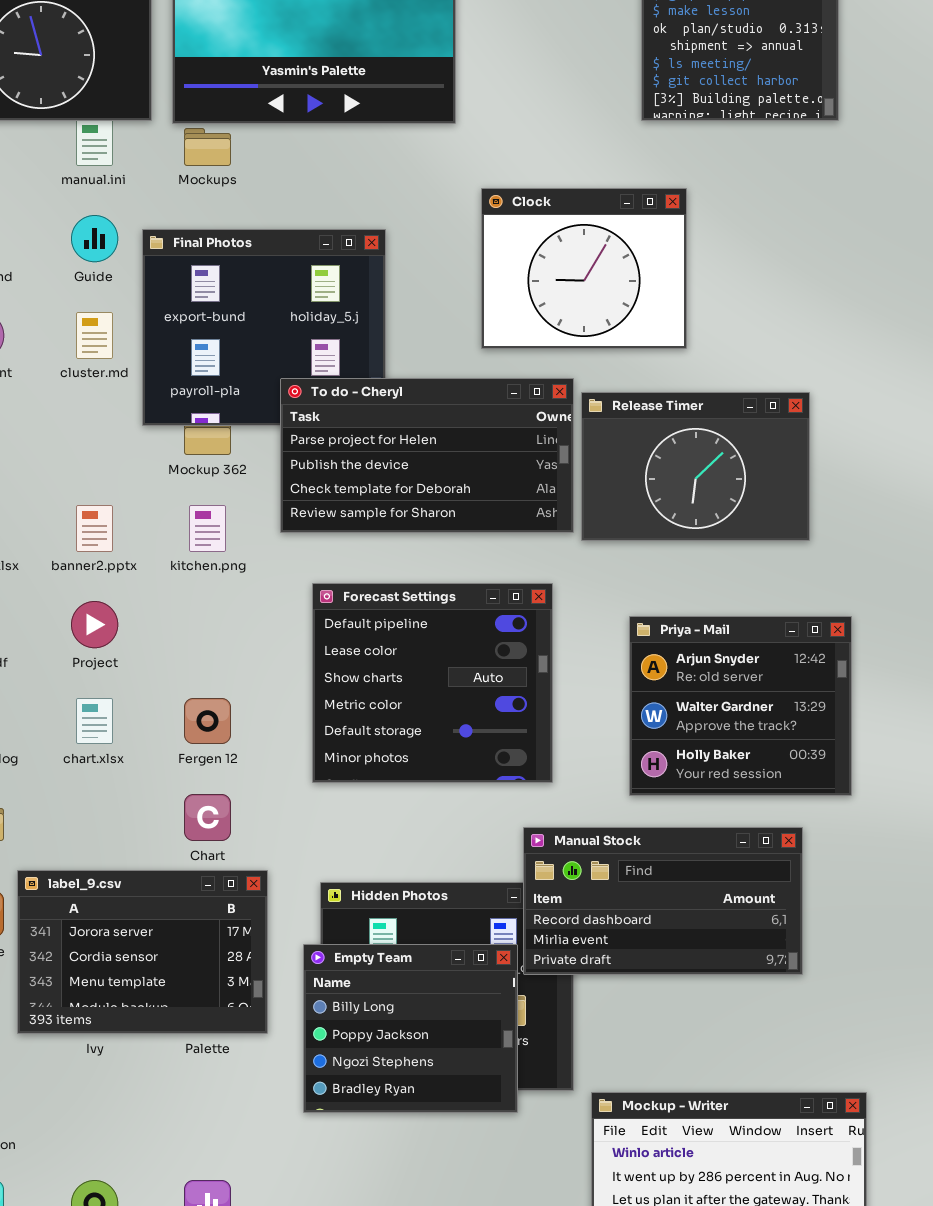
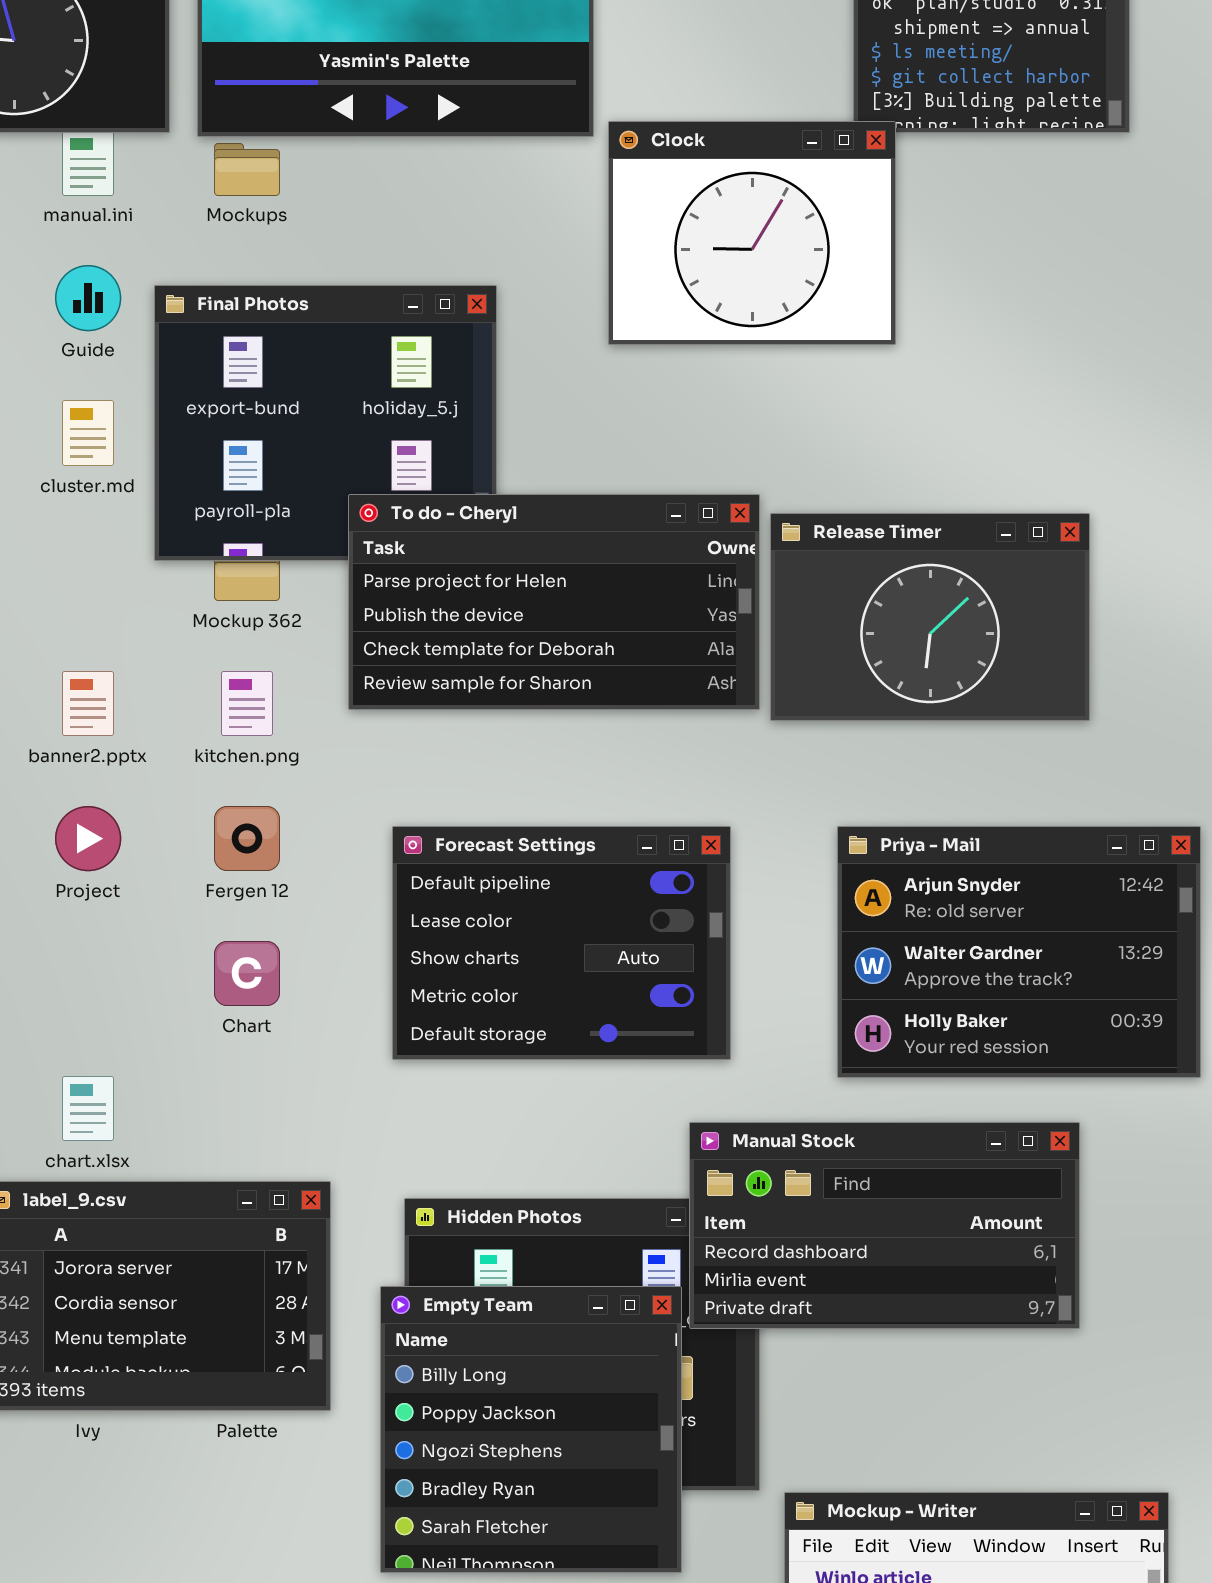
Clock: [481,188,687,349] -> [608,121,896,345], moved
Forecast Settings: [312,583,553,783] -> [392,826,731,1060], resized
Priya - Mail: [629,616,852,796] -> [837,826,1201,1078], resized
chart.xlsx: [76,698,113,744] -> [62,1076,114,1141], moved
Fergen 12: [184,698,231,744] -> [214,806,280,871], moved
Chart: [184,794,231,841] -> [214,941,280,1006], moved
Empty Team: [303,944,518,1113] -> [380,1286,682,1573], resized

